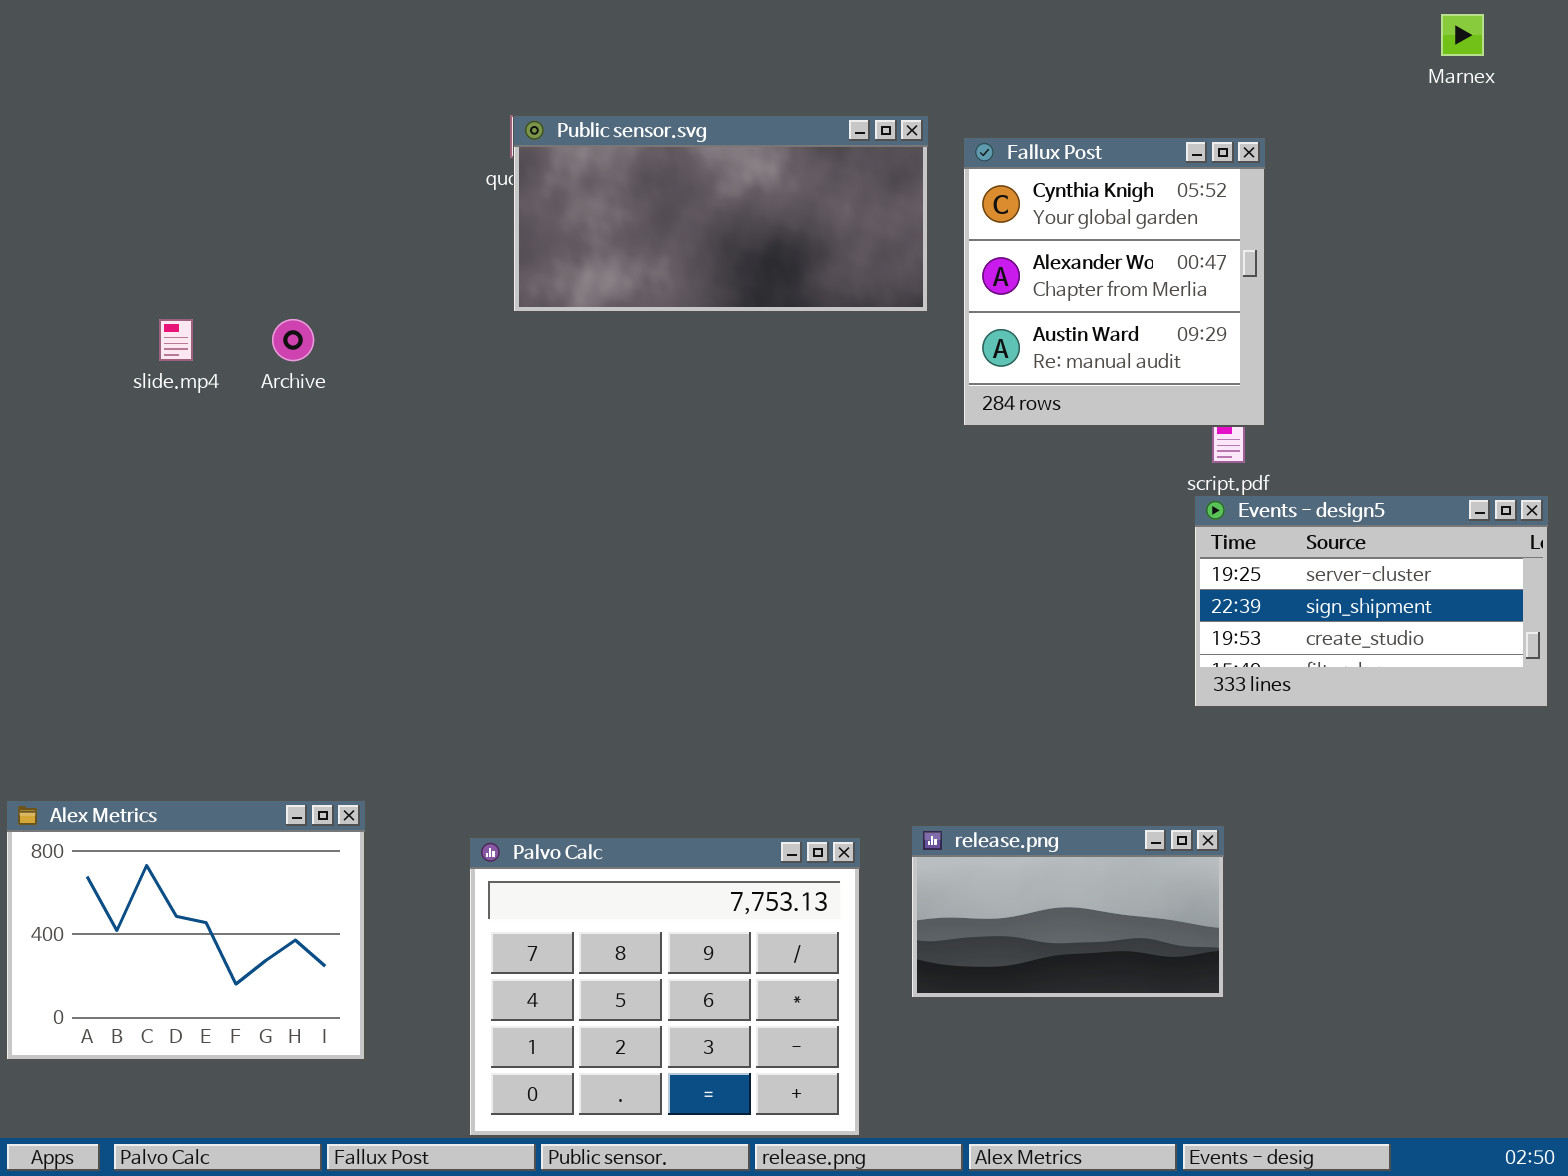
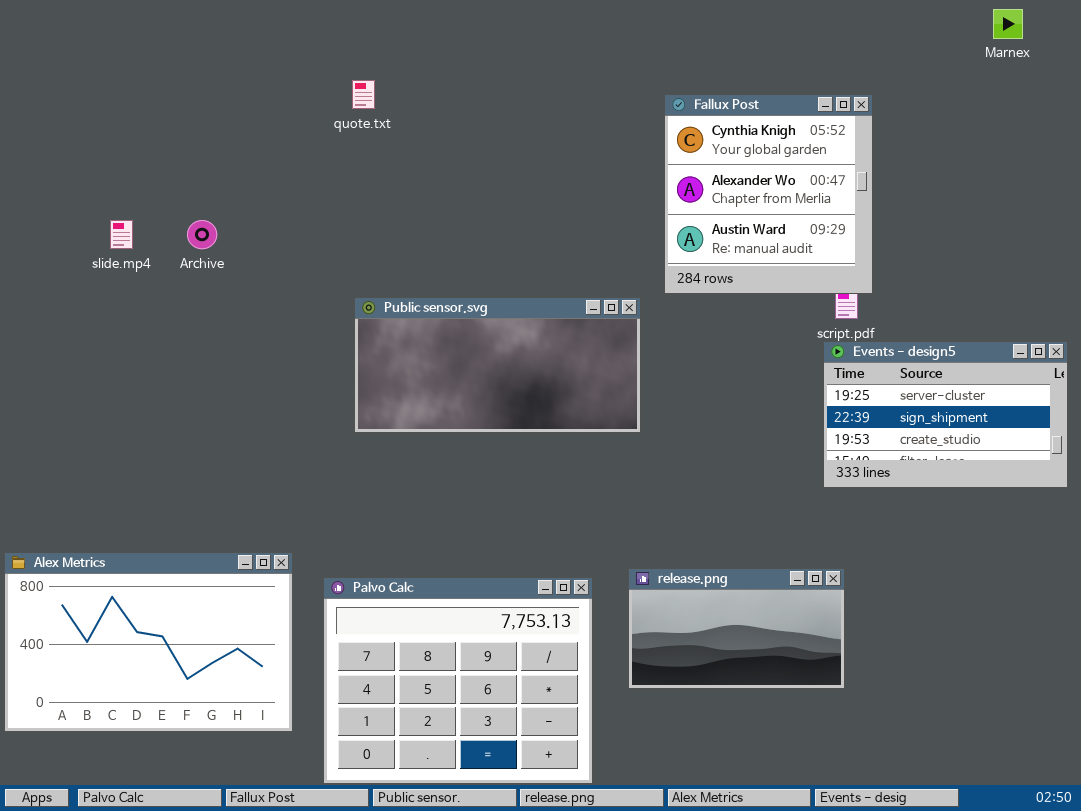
Public sensor.svg: [513,115,929,313] -> [354,297,641,433], moved
Alex Metrics: [6,800,366,1061] -> [4,552,293,732], resized

